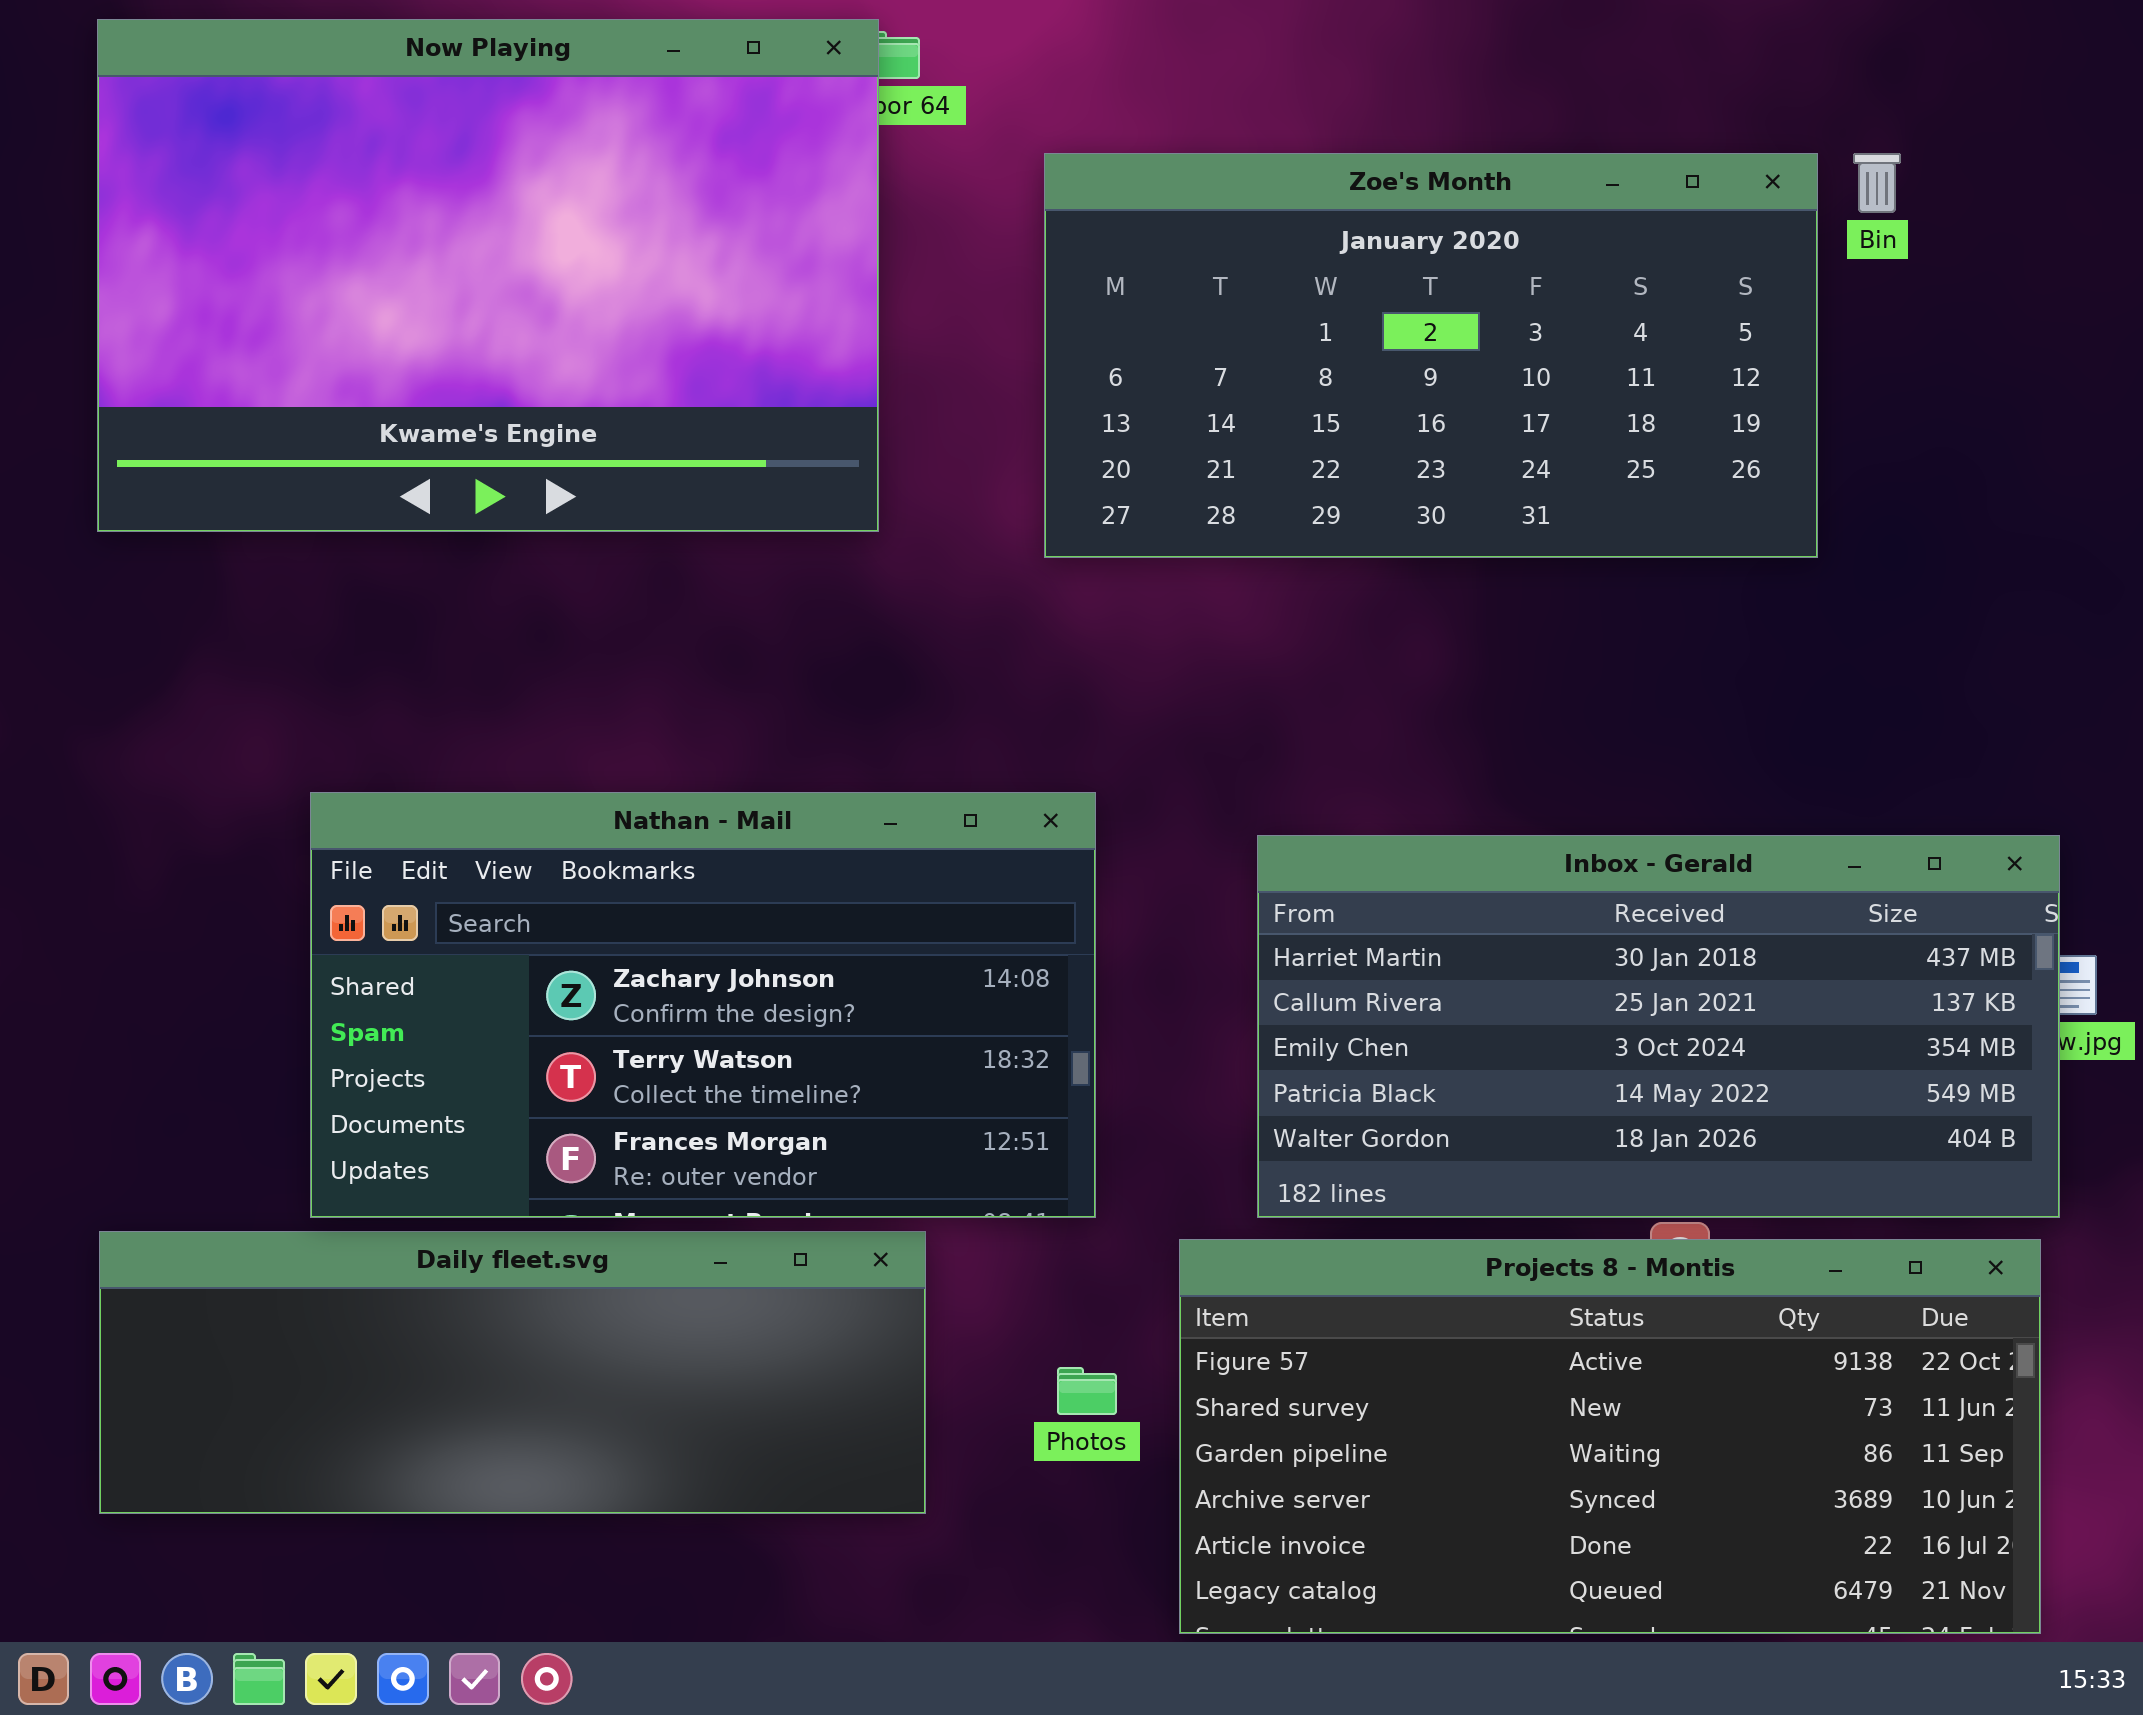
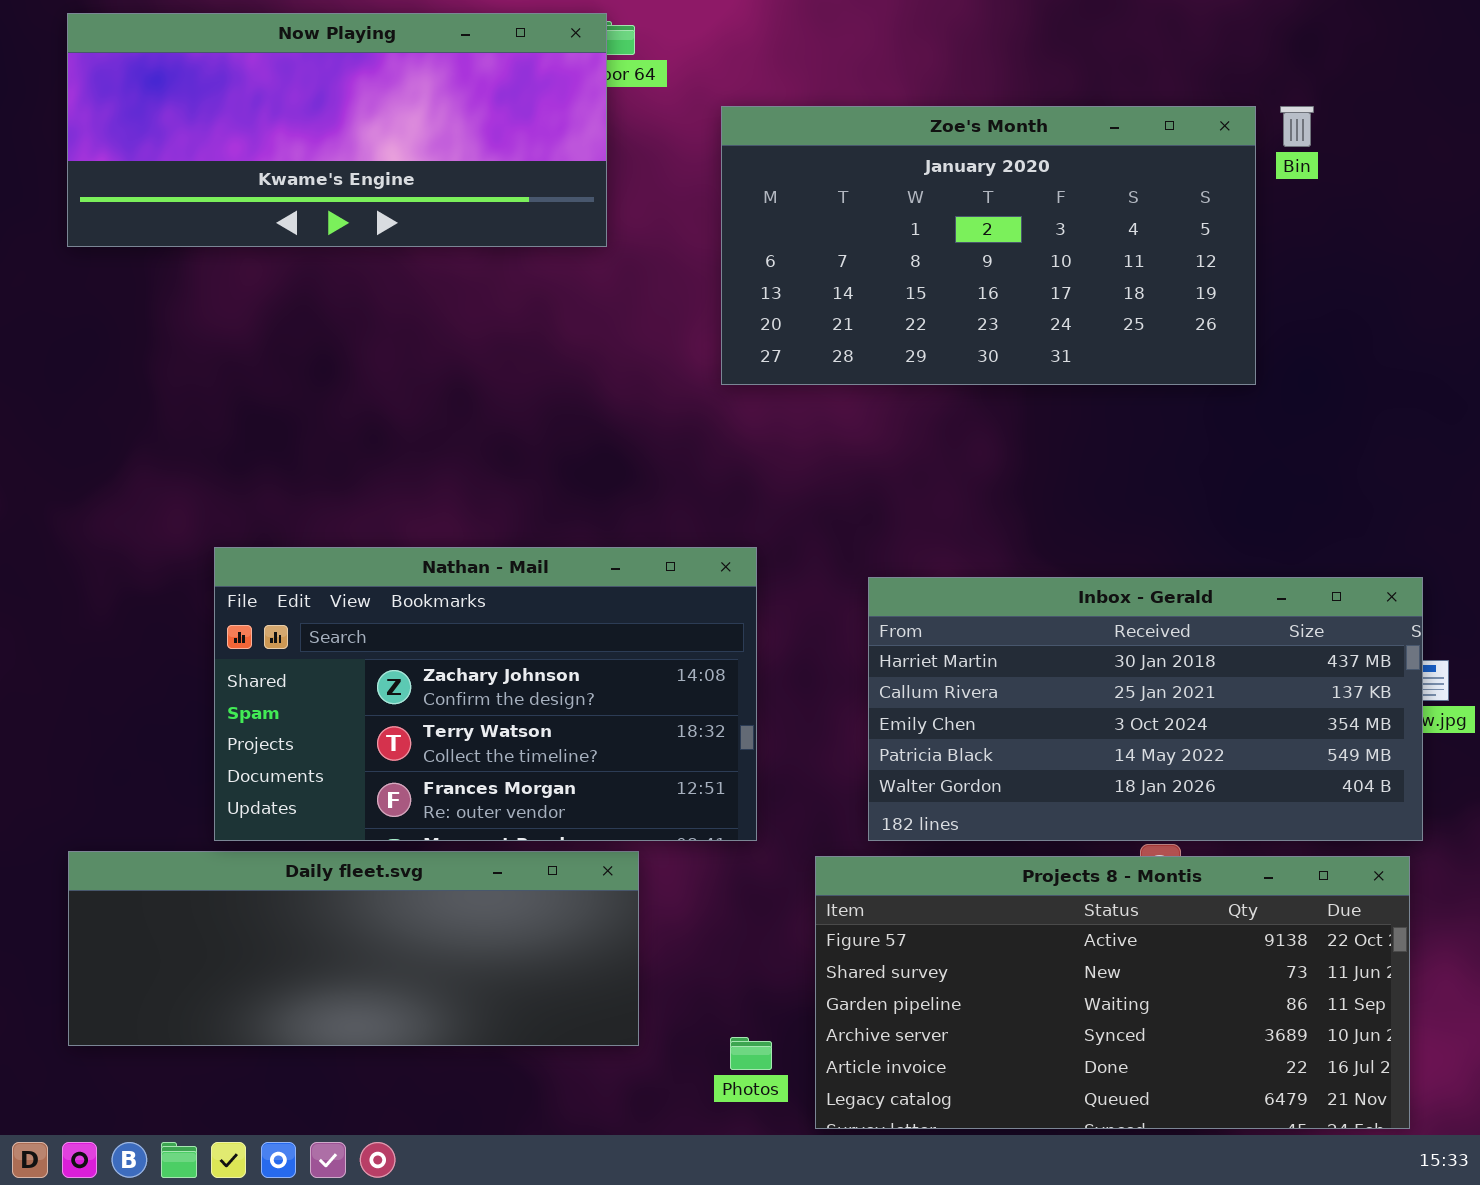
Now Playing: [97,19,879,532] -> [67,13,607,247], resized
Photos: [1057,1367,1117,1415] -> [730,1037,772,1070], moved

